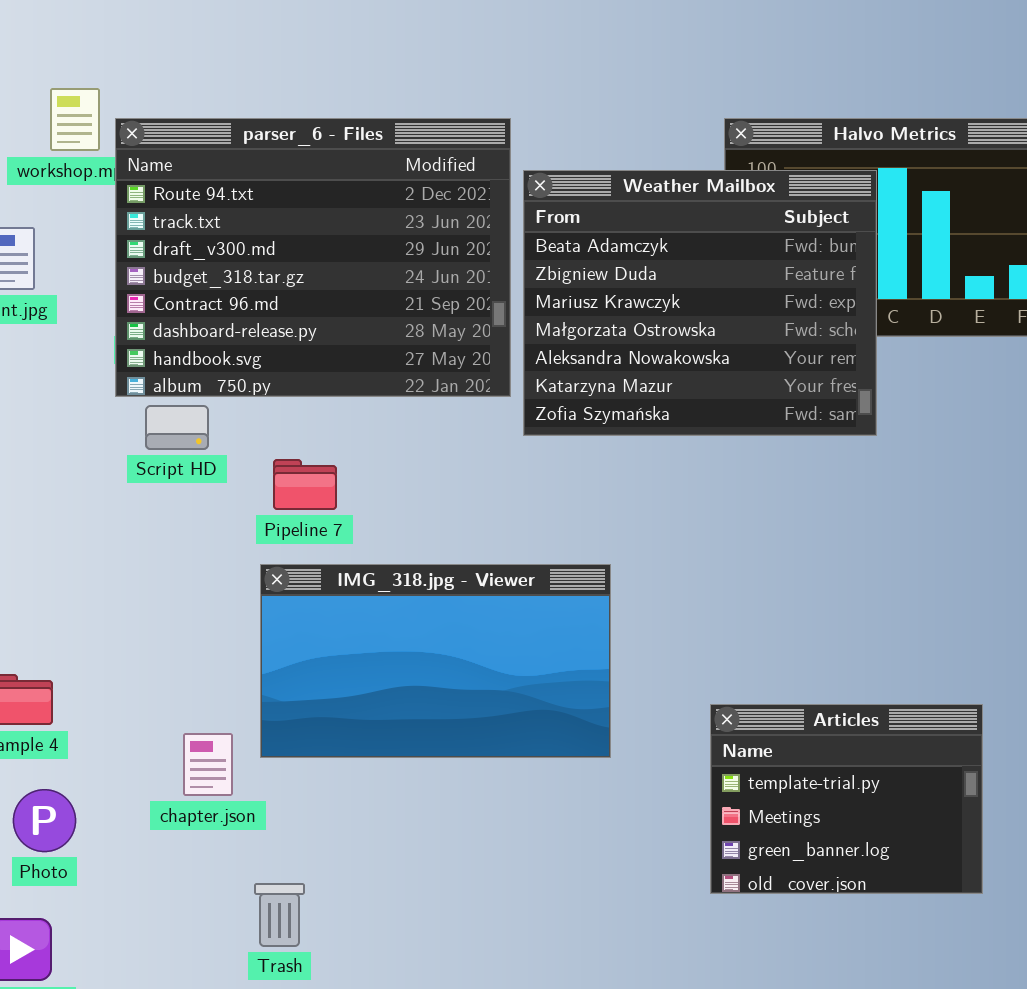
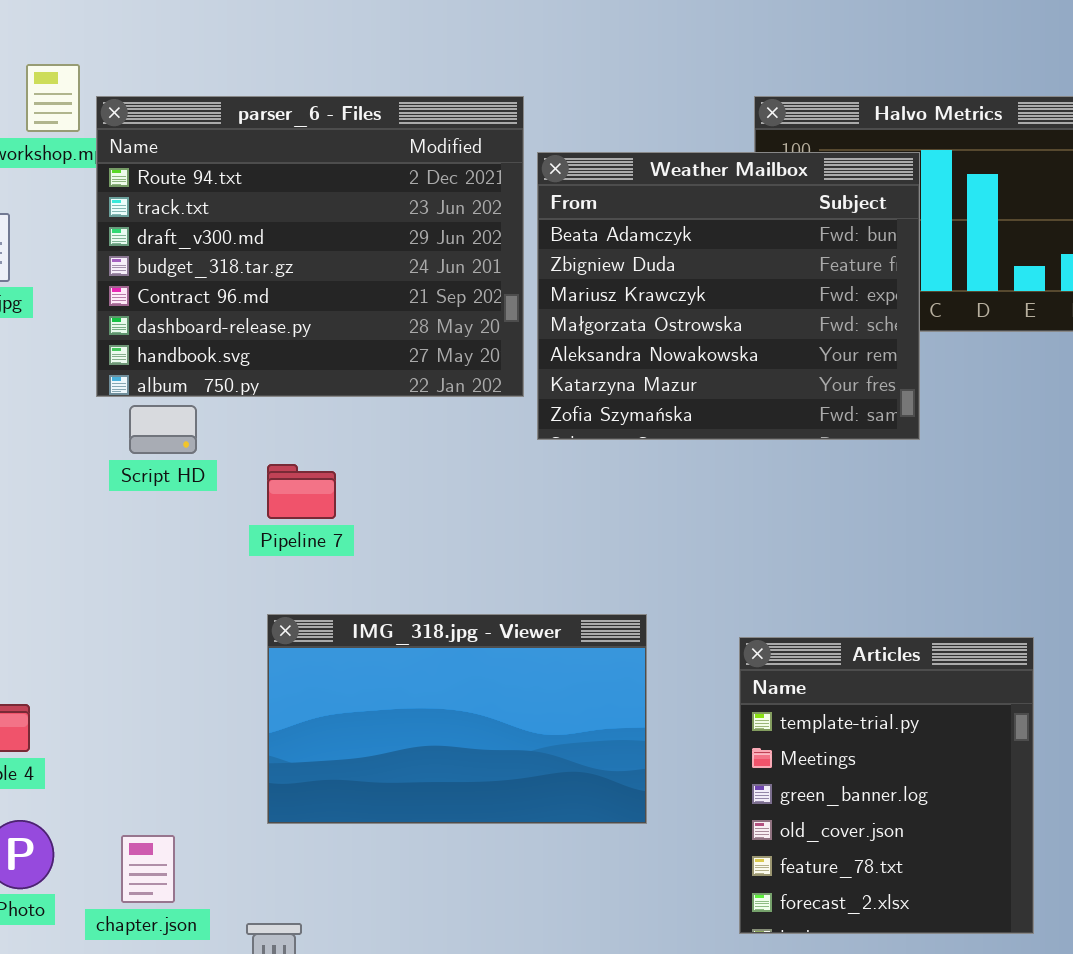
IMG_318.jpg - Viewer: [260,564,611,758] -> [267,614,647,824], moved
Articles: [710,704,983,894] -> [739,637,1034,934], resized
chapter.json: [183,733,233,796] -> [121,835,175,903], moved

